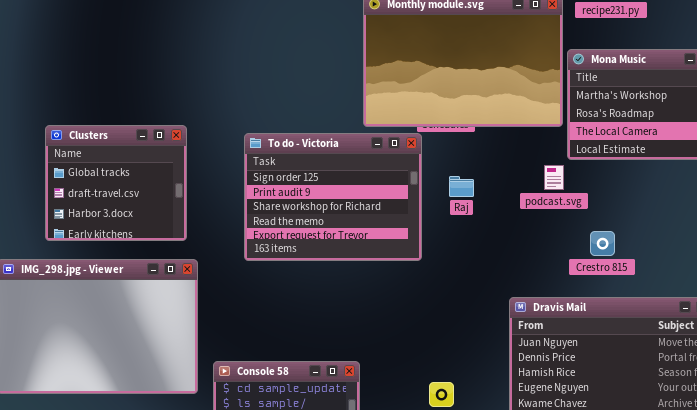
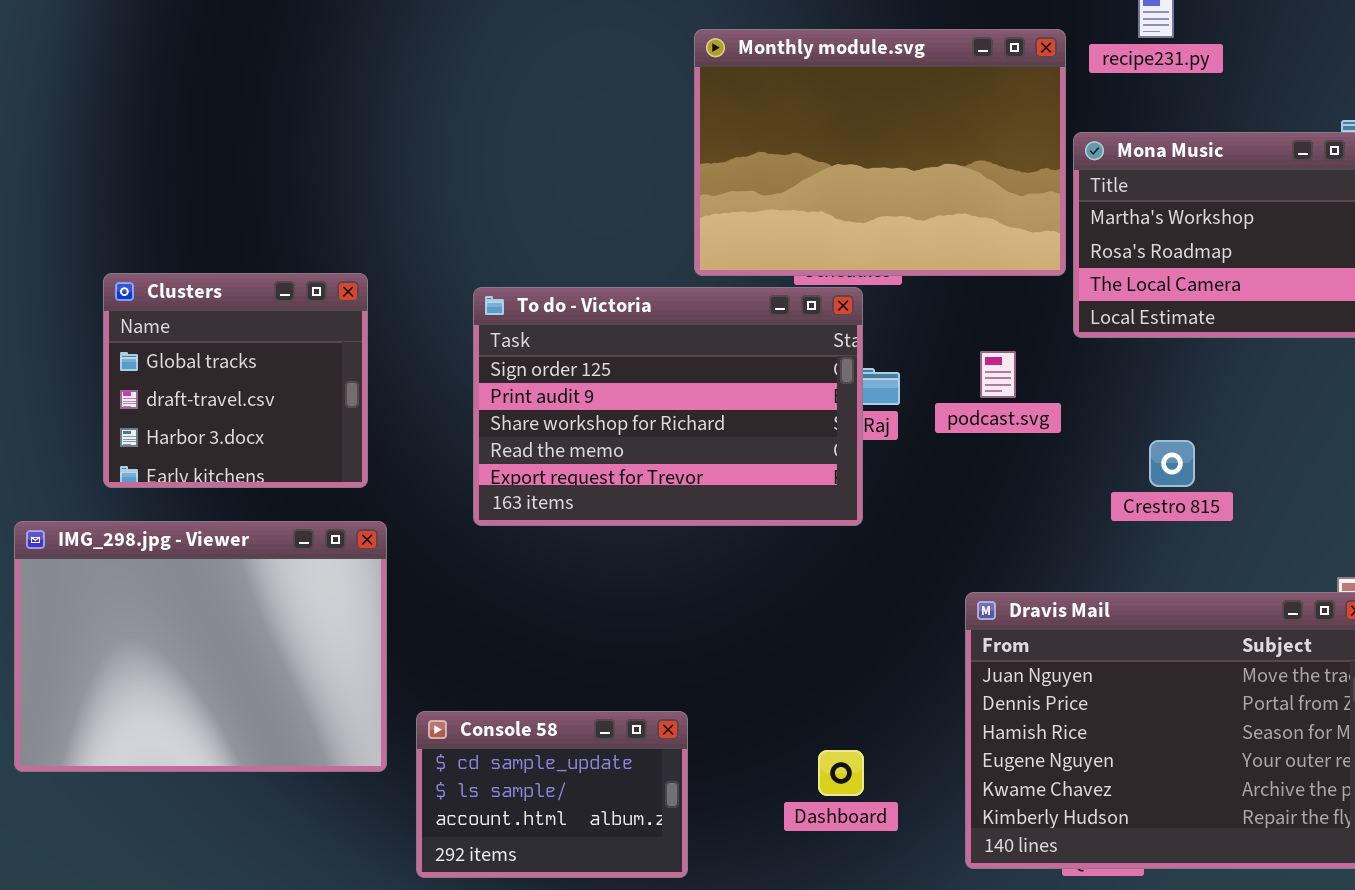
To do - Victoria: [244,133,422,261] -> [473,287,863,526], resized
podcast.svg: [544,165,564,190] -> [980,351,1016,398], moved
Crestro 815: [590,231,615,256] -> [1149,440,1195,487], moved

